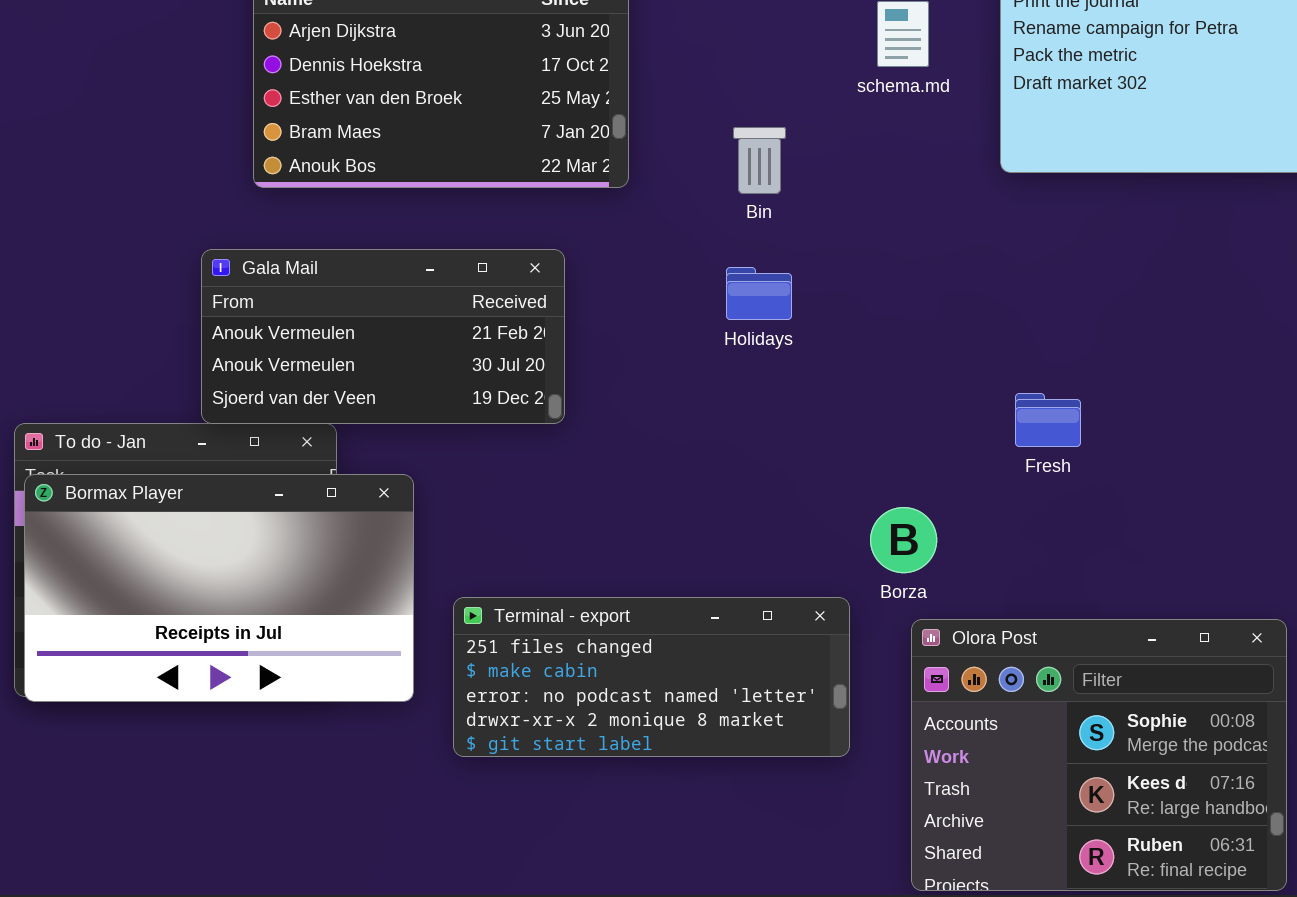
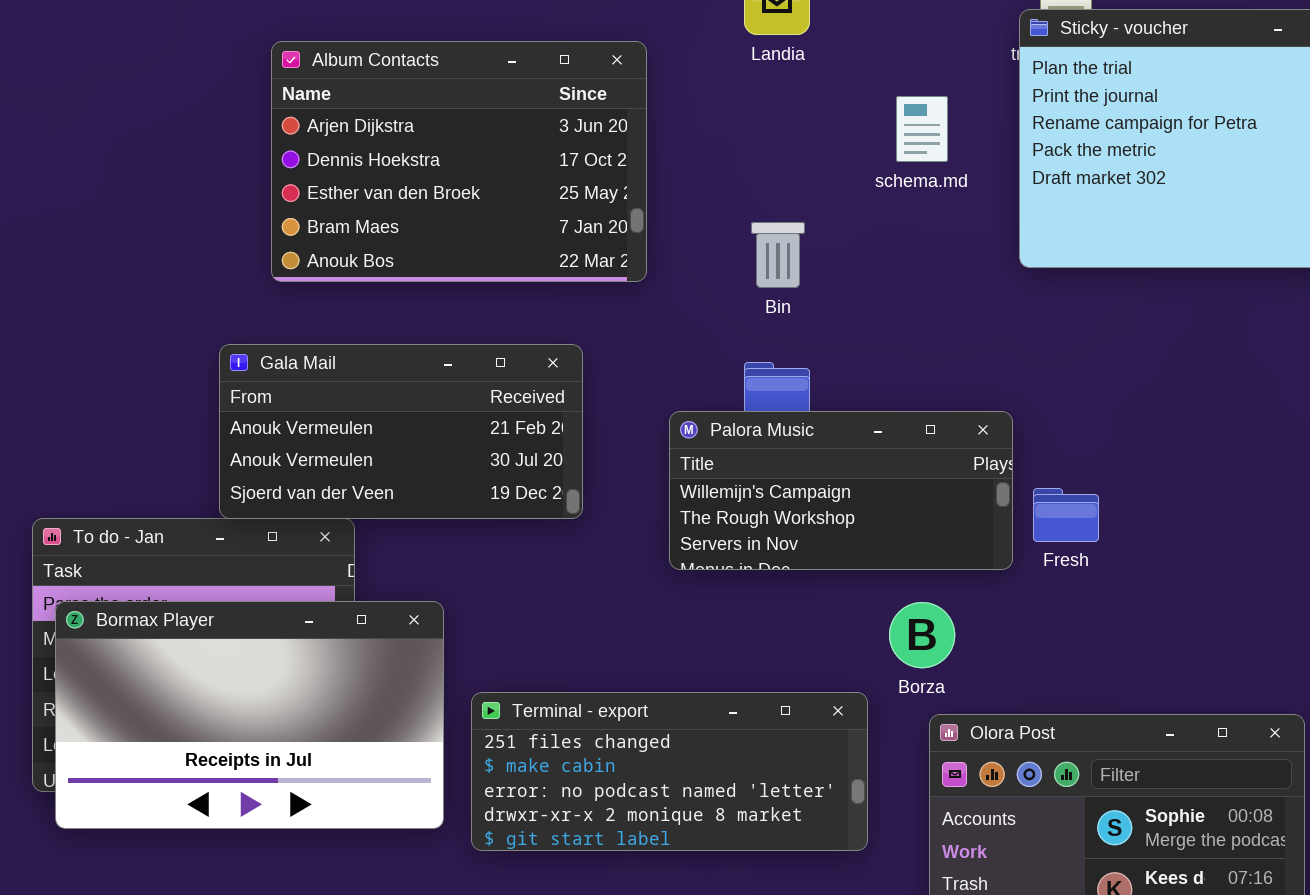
Palora Music: none -> [669,411,1013,570], opened
Bormax Player: [24,474,414,702] -> [55,601,444,829], moved

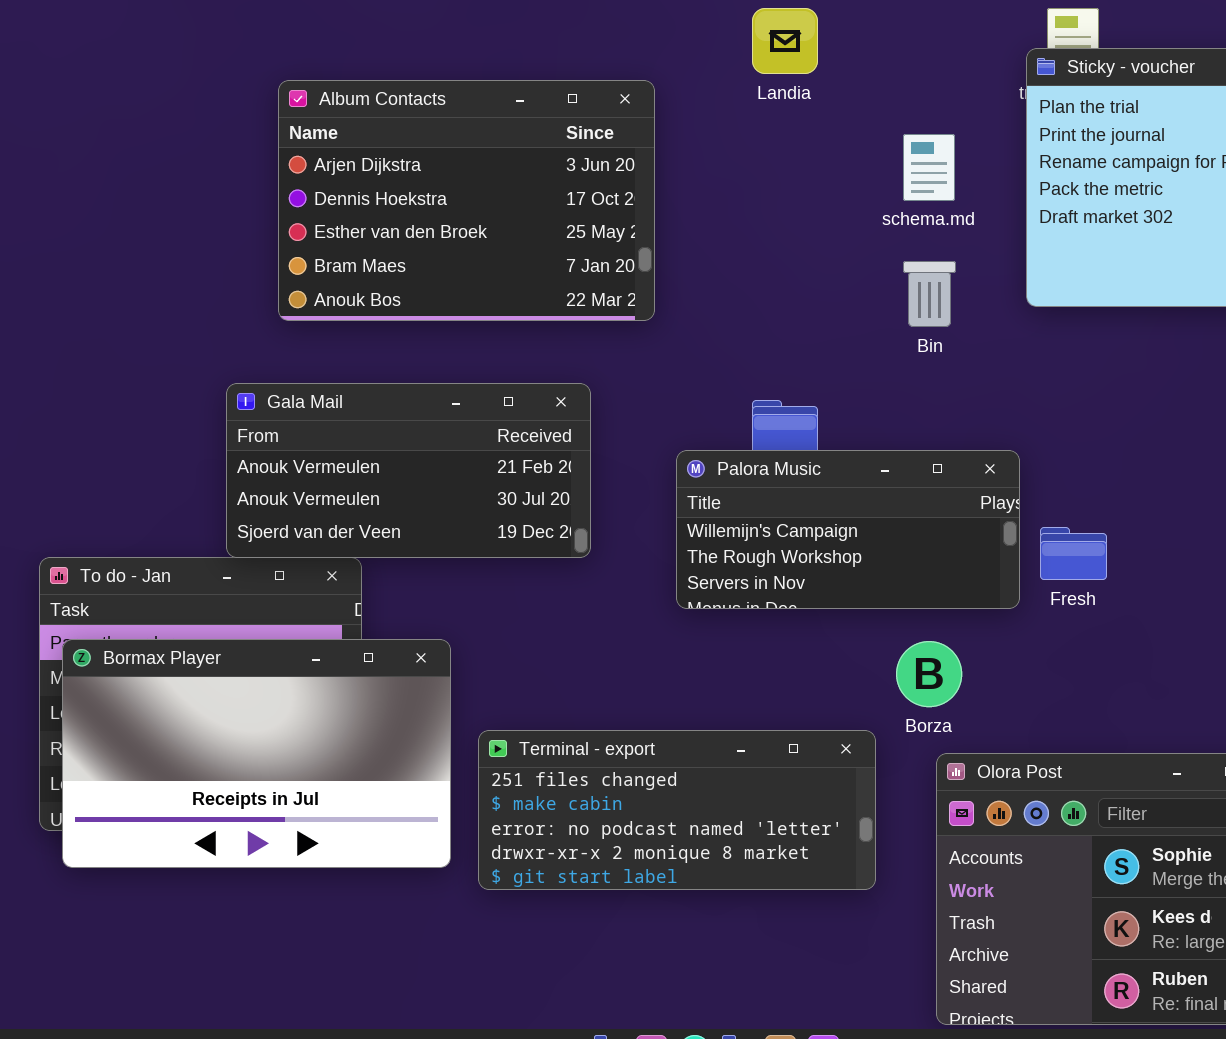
Bin: [751,222,805,288] -> [903,261,956,327], moved

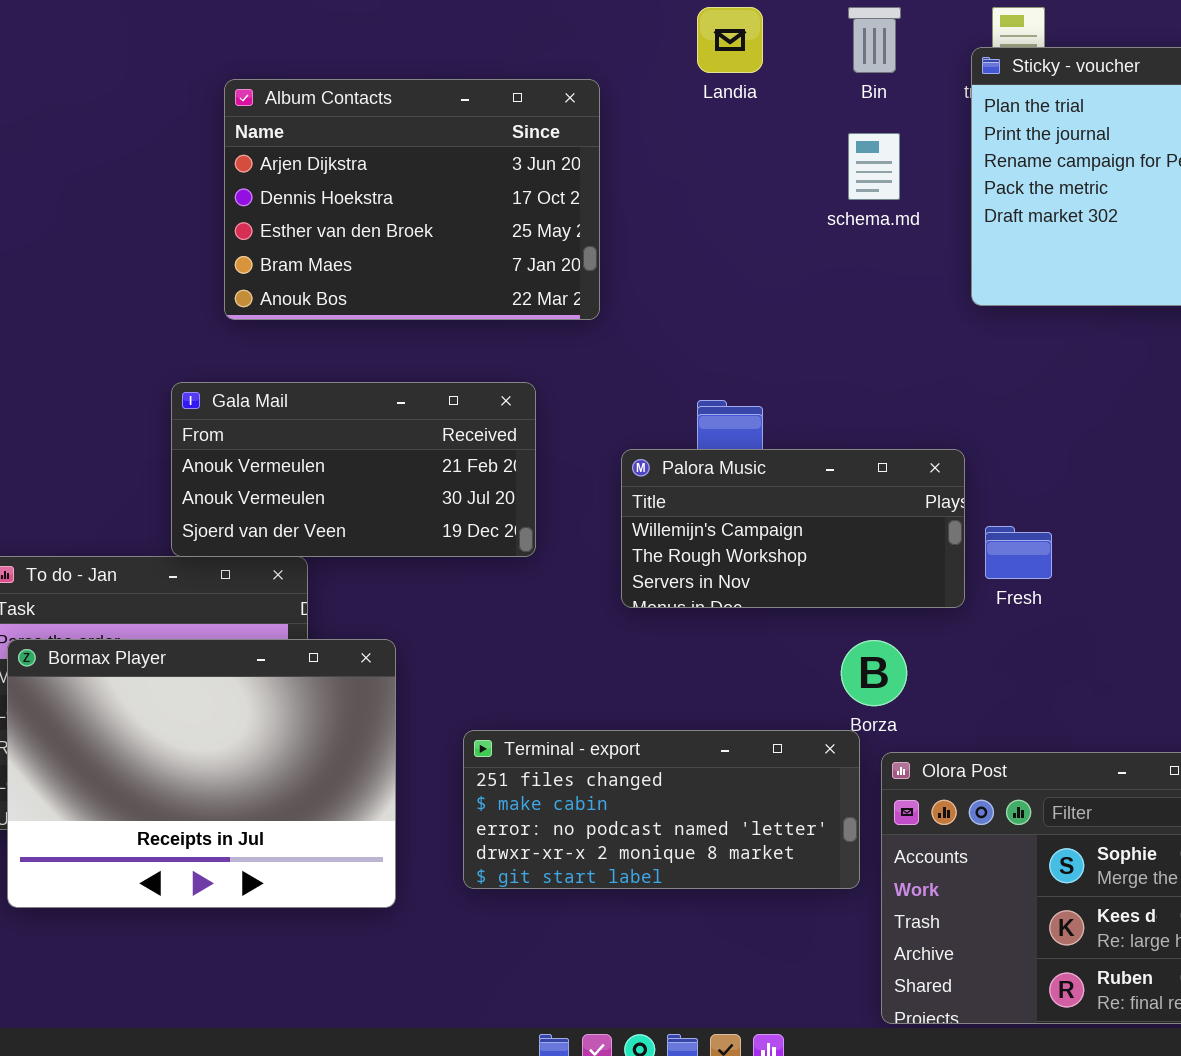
Bin: [903,261,956,327] -> [848,7,901,73], moved
Bormax Player: [62,639,451,868] -> [7,639,396,908], resized
Terminal - export: [478,730,876,890] -> [463,730,860,889], moved

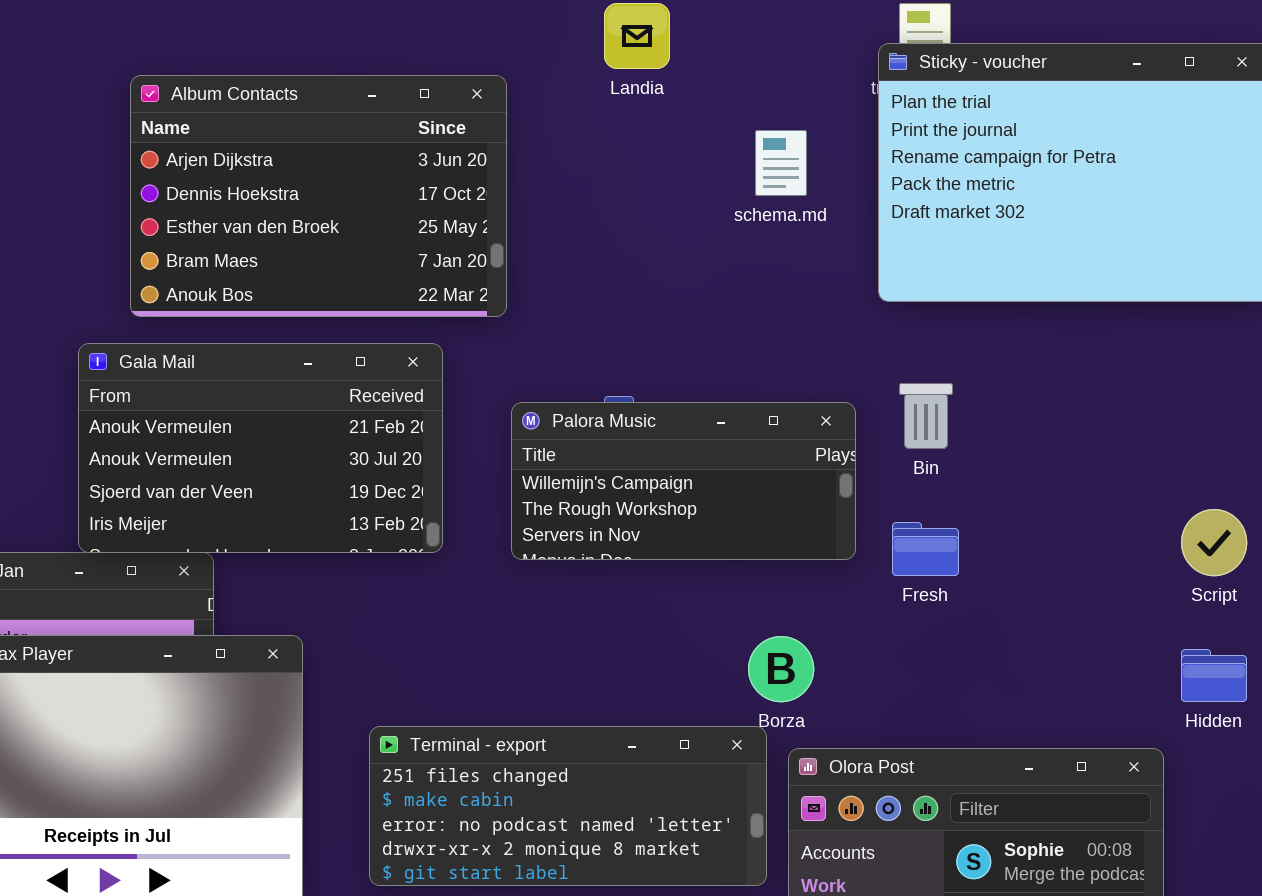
Bin: [848,7,901,73] -> [899,383,953,449], moved
Gala Mail: [171,382,536,557] -> [78,343,443,553], resized
Palora Music: [621,449,965,608] -> [511,402,856,560], moved

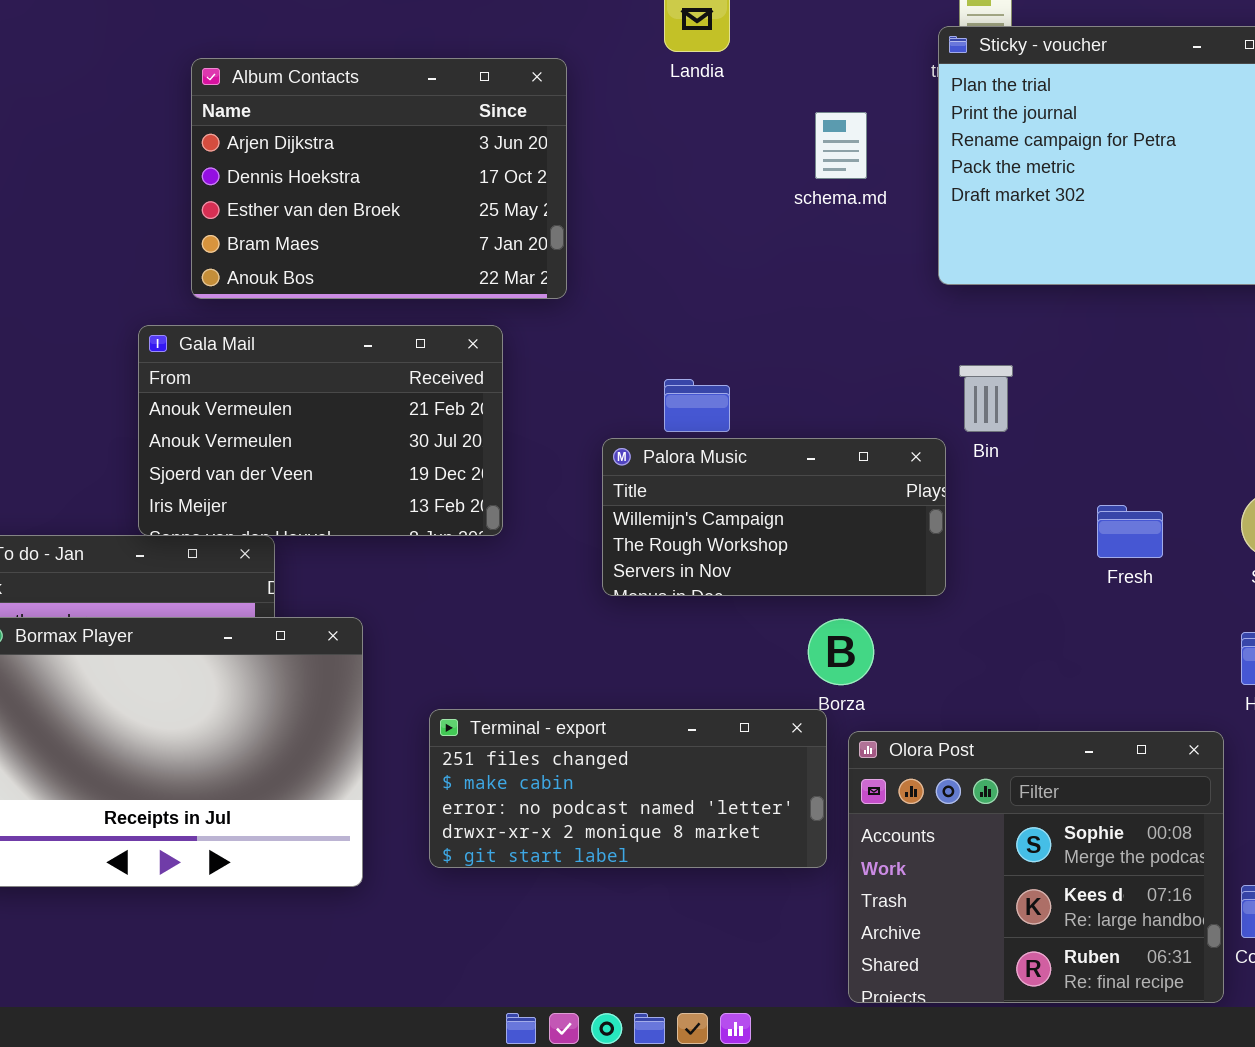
Palora Music: [511,402,856,560] -> [602,438,946,596], moved
Fresh: [892,522,959,576] -> [1097,505,1163,558], moved

